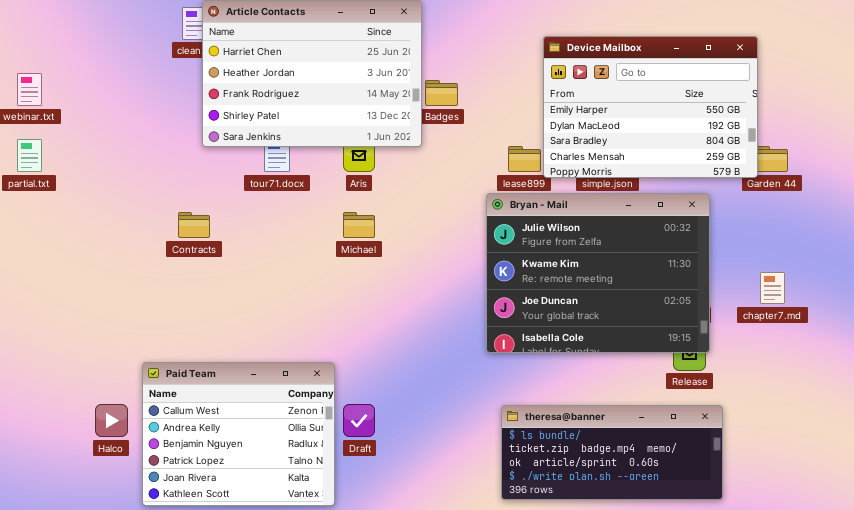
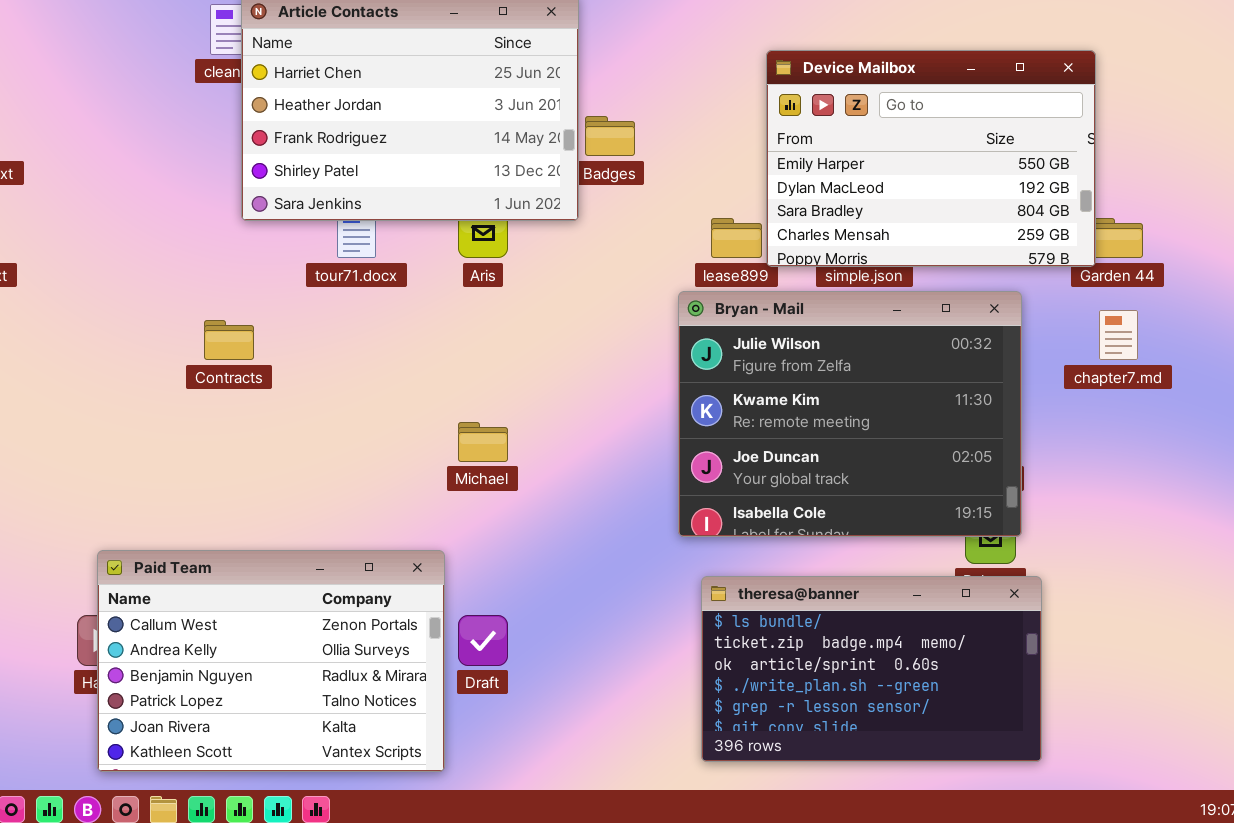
Michael: [343,212,375,238] -> [458,422,508,462], moved
chapter7.md: [760,272,785,304] -> [1099,310,1138,360], moved
Paid Team: [142,362,335,506] -> [97,550,445,772], resized
theresa@banner: [501,405,723,500] -> [701,576,1042,762], resized

